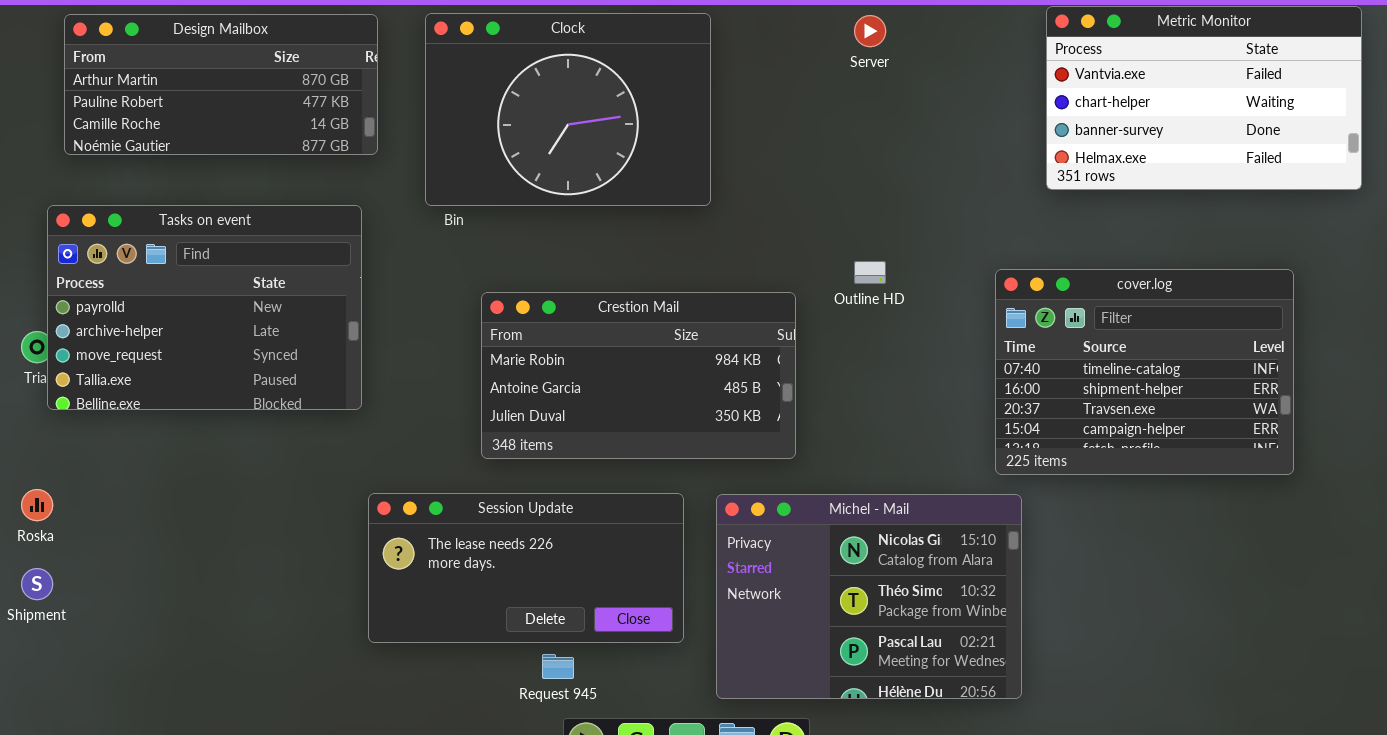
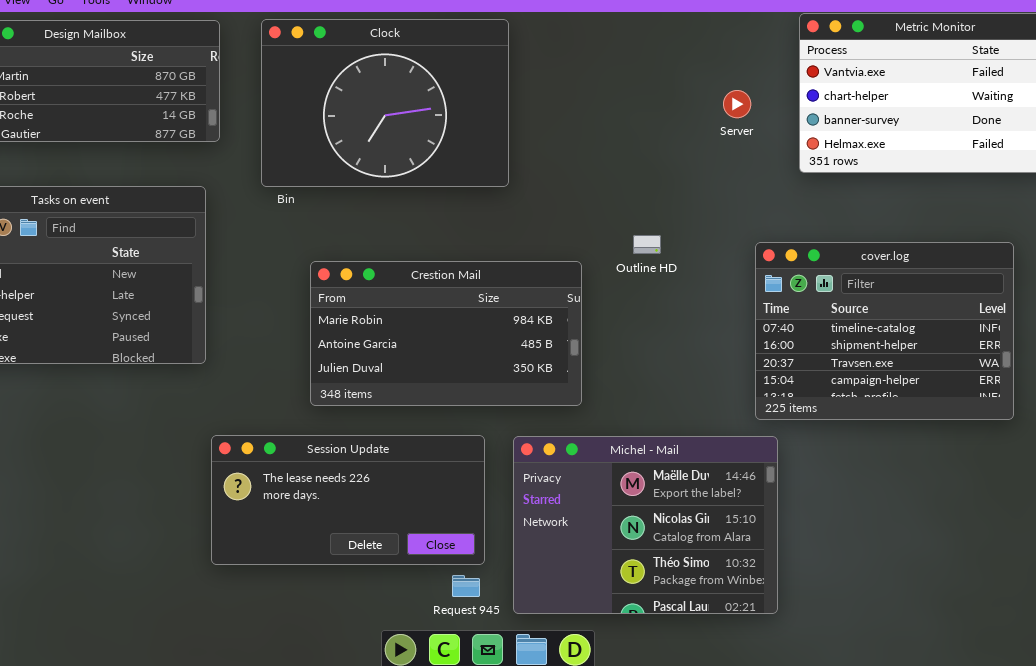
Server: [854,15,886,47] -> [723,90,751,118], moved
Michel - Mail: [716,494,1022,699] -> [513,436,778,614], scrolled up 1 row
Request 945: [542,654,574,679] -> [452,575,480,597], moved

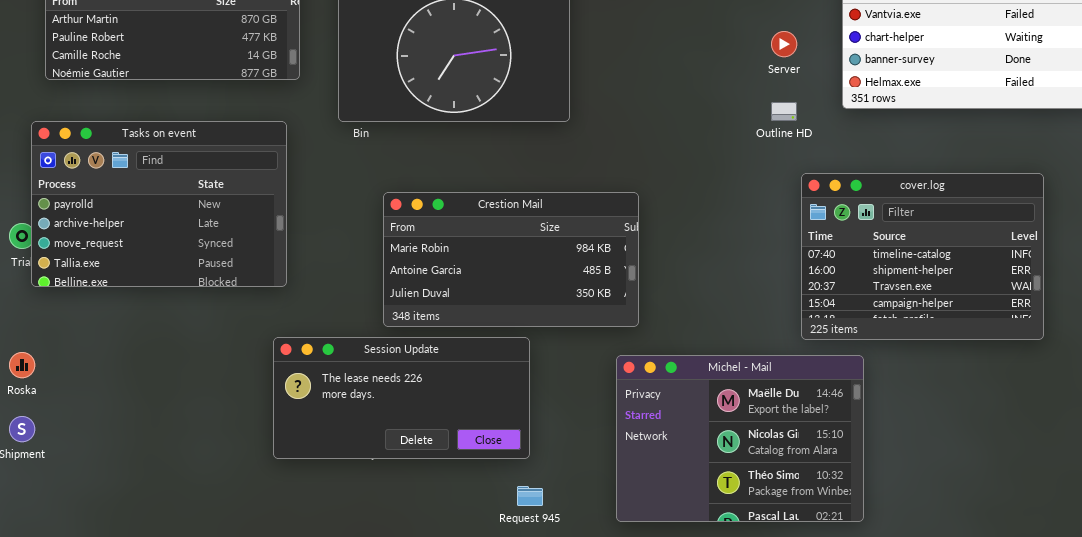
Outline HD: [633,235,661,254] -> [771,102,797,121], moved
Session Update: [211,435,485,565] -> [273,337,530,459], moved
Michel - Mail: [513,436,778,614] -> [616,355,864,522], moved

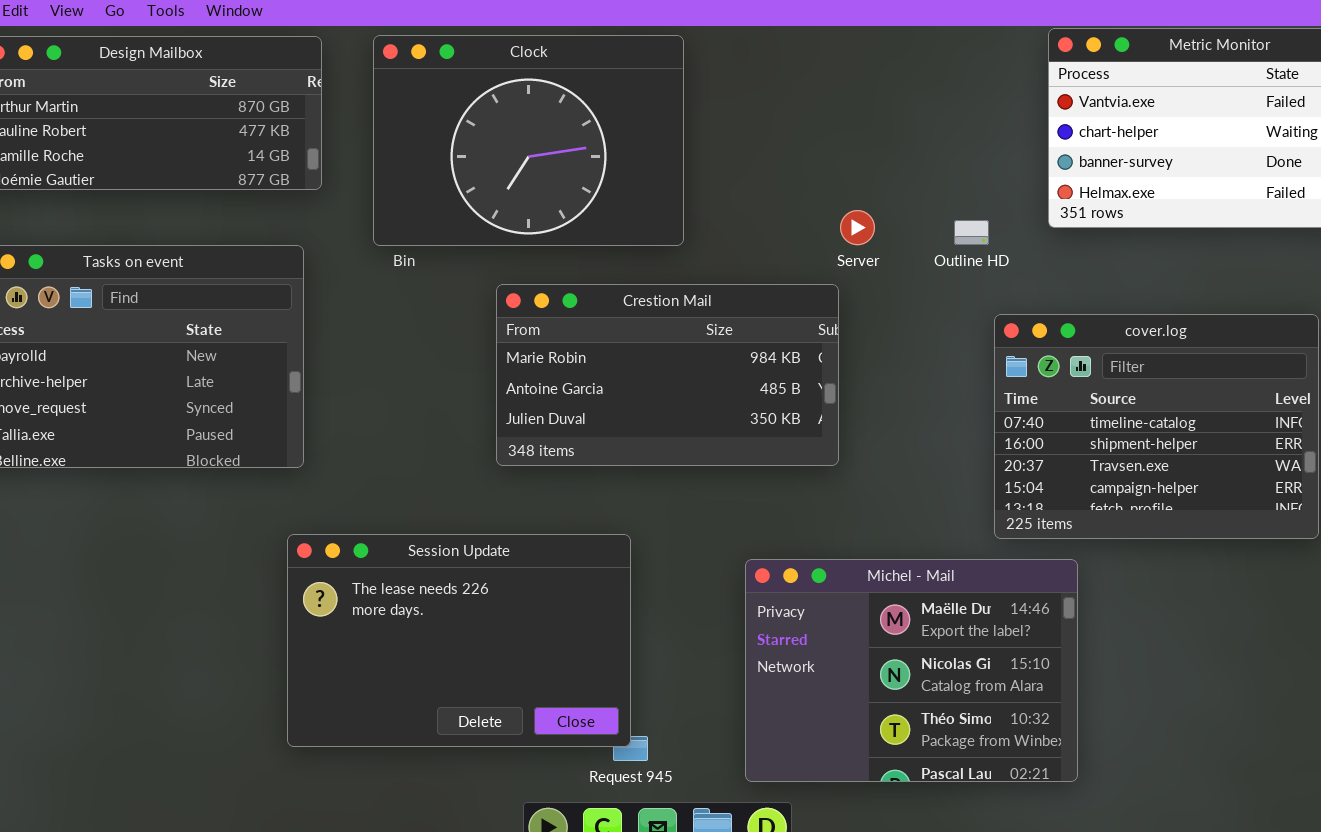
Server: [771,31,797,57] -> [840,210,875,245], moved
Crestion Mail: [383,192,639,327] -> [496,284,839,466], moved
Session Update: [273,337,530,459] -> [287,534,631,747], resized

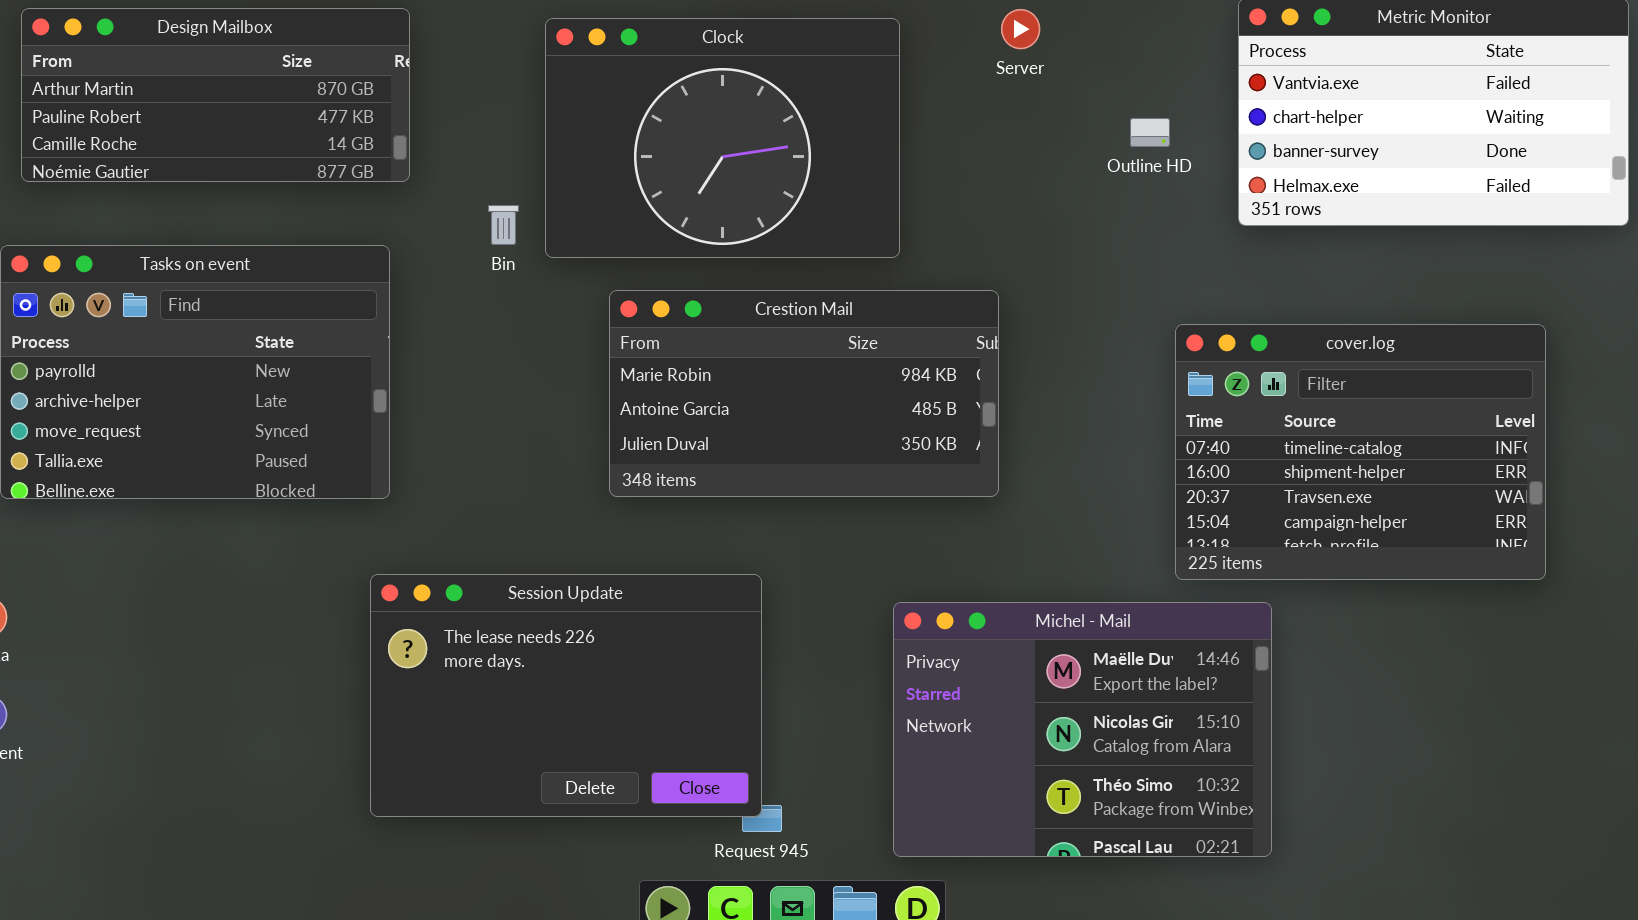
Clock: [373,35,684,246] -> [545,18,900,258], moved
Server: [840,210,875,245] -> [1001,9,1040,49], moved
Outline HD: [954,220,989,245] -> [1130,118,1170,147], moved

